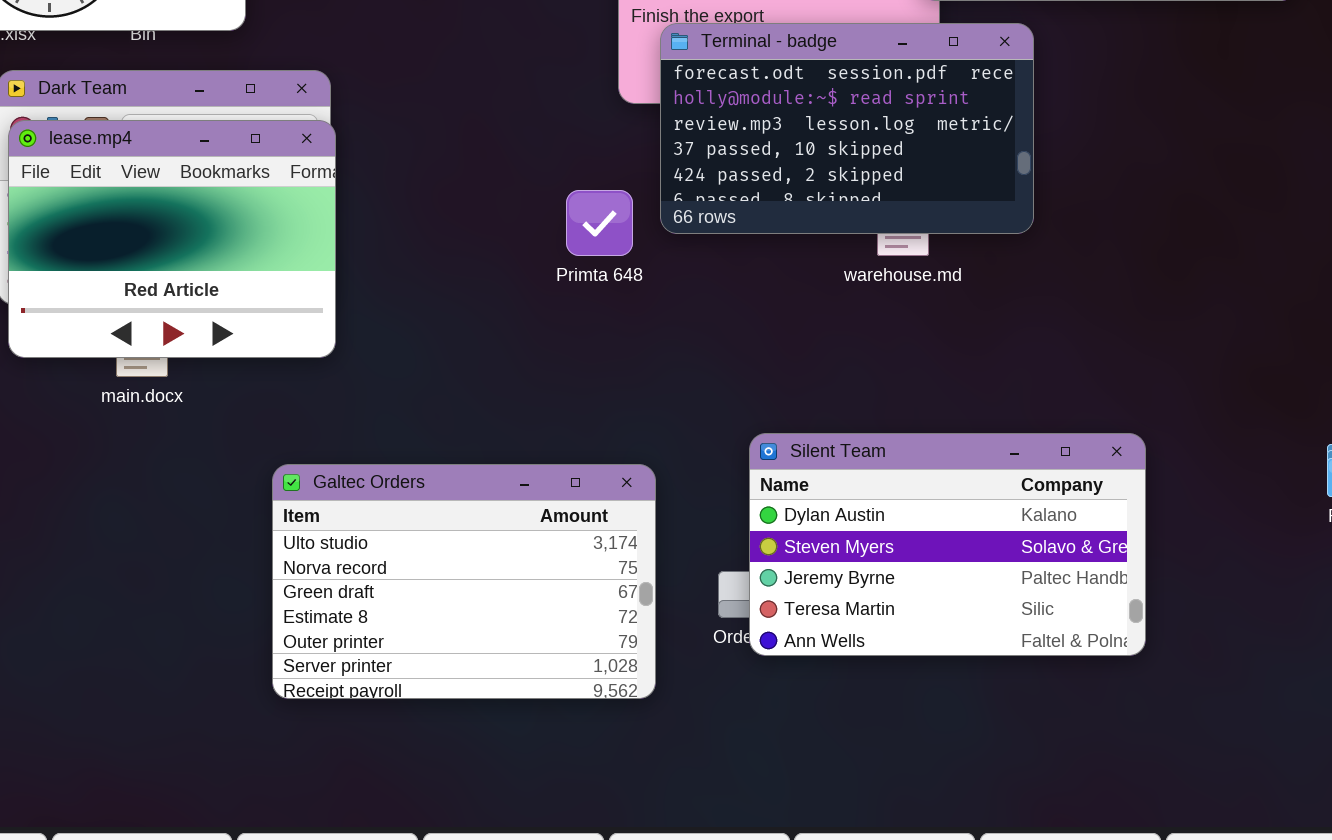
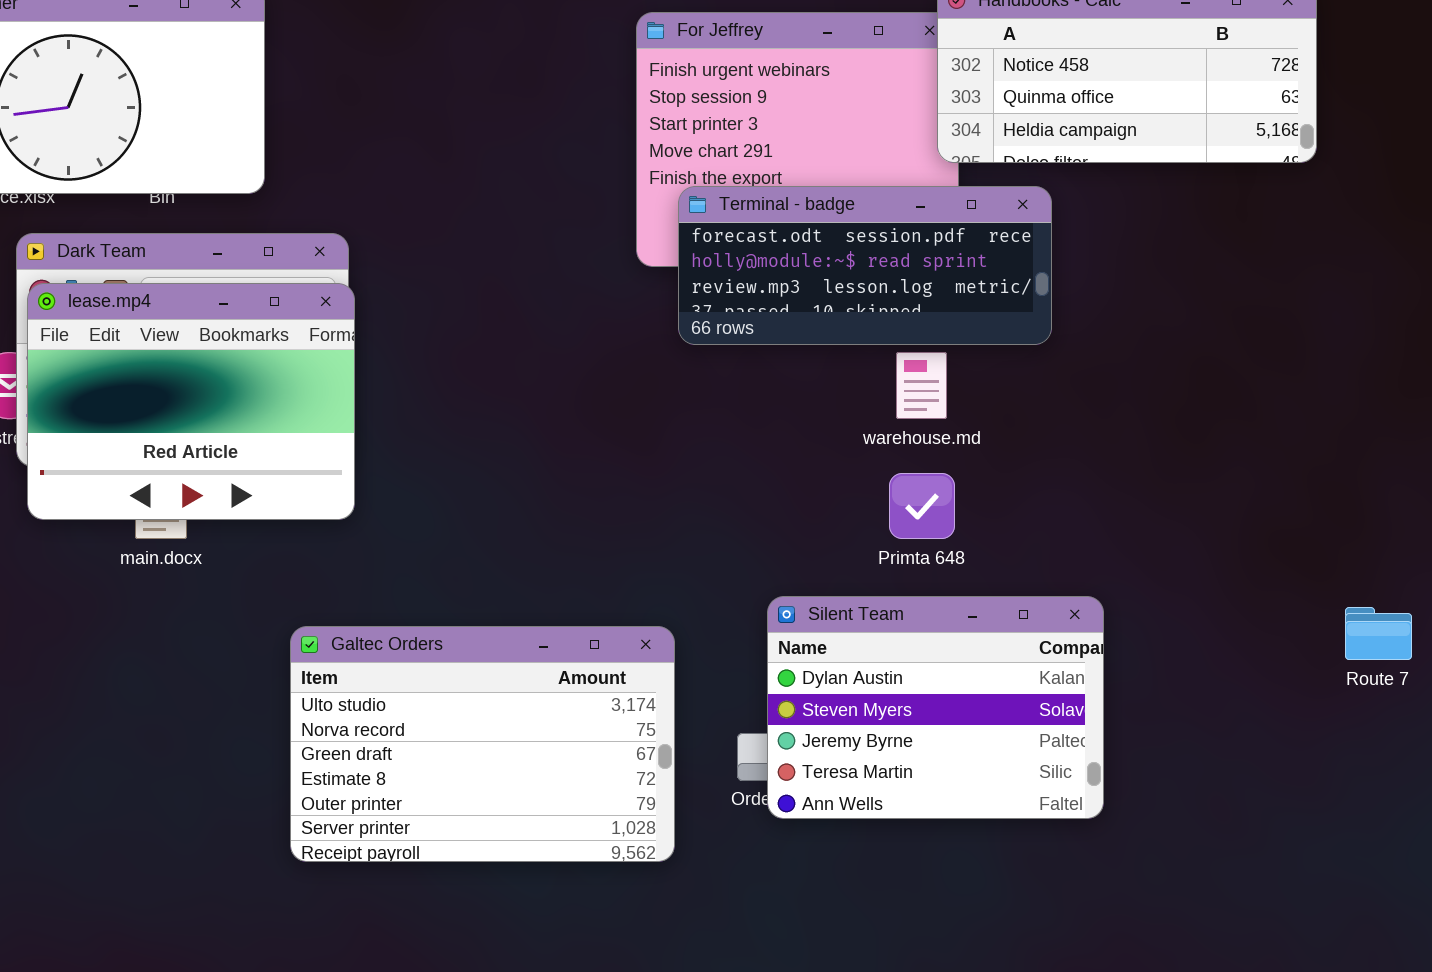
Terminal - badge: [660,23,1034,234] -> [678,186,1052,345], resized
Primta 648: [566,190,633,256] -> [889,473,955,539], moved
Silent Team: [749,433,1146,656] -> [767,596,1104,819], resized

